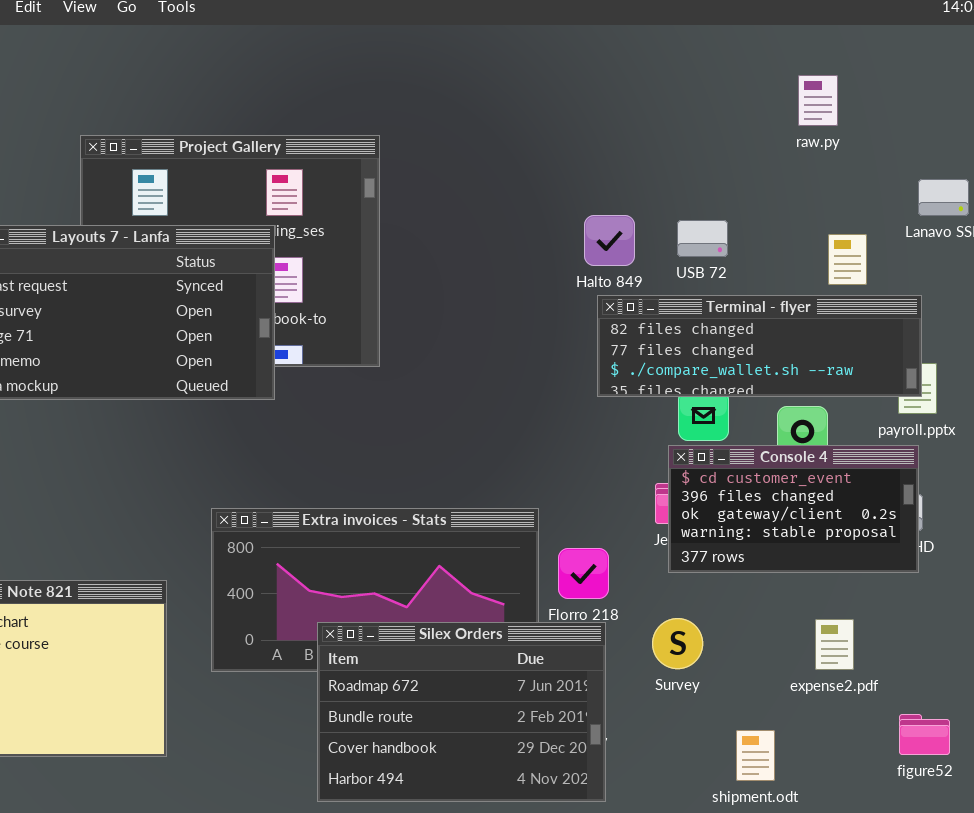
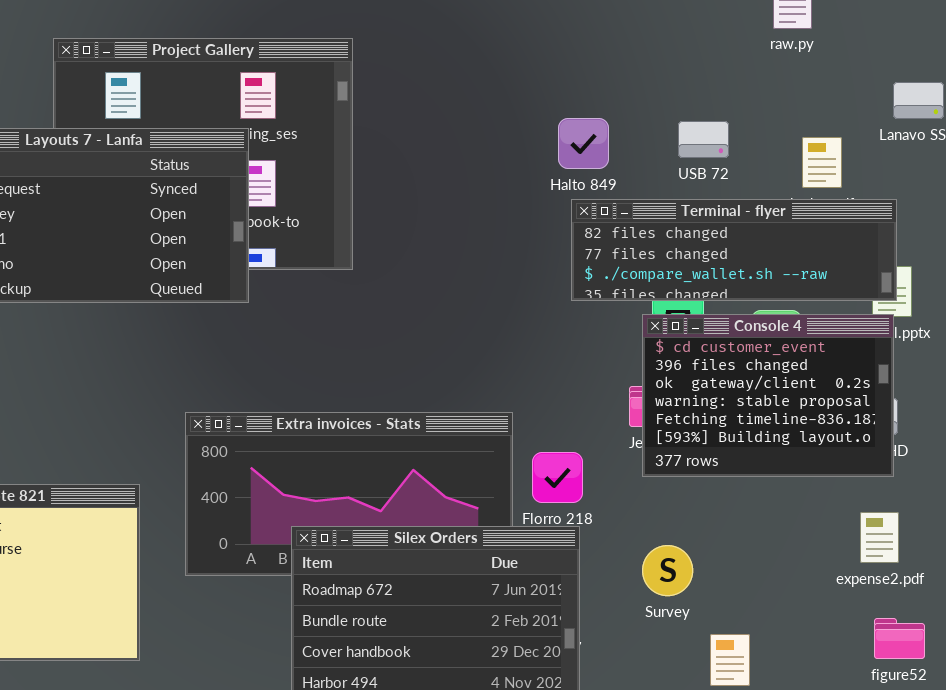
USB 72: [677,220,728,257] -> [678,121,729,158], moved
Console 4: [668,445,919,573] -> [642,314,894,477], resized
Survey: [652,618,703,669] -> [642,545,693,596], moved
expense2.pdf: [815,619,854,670] -> [860,512,899,563], moved

